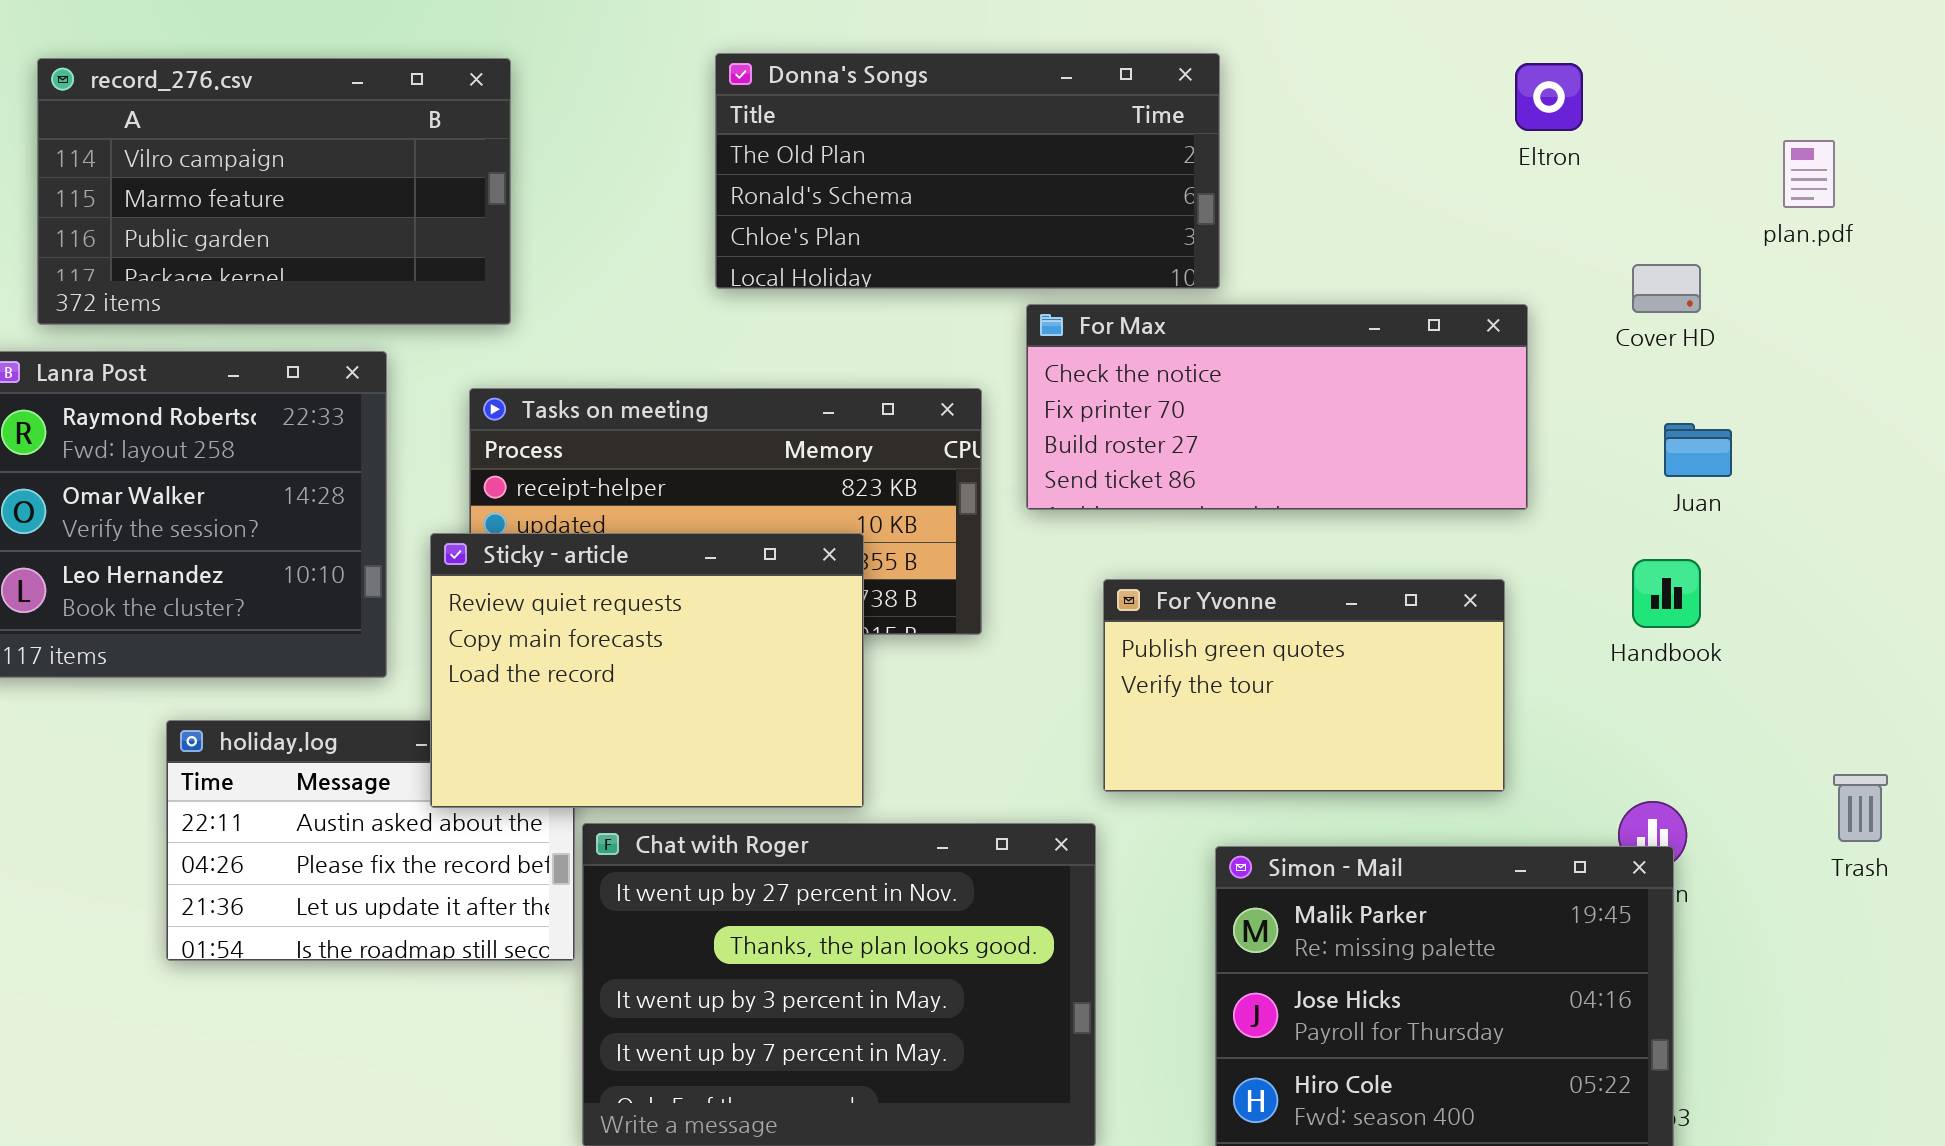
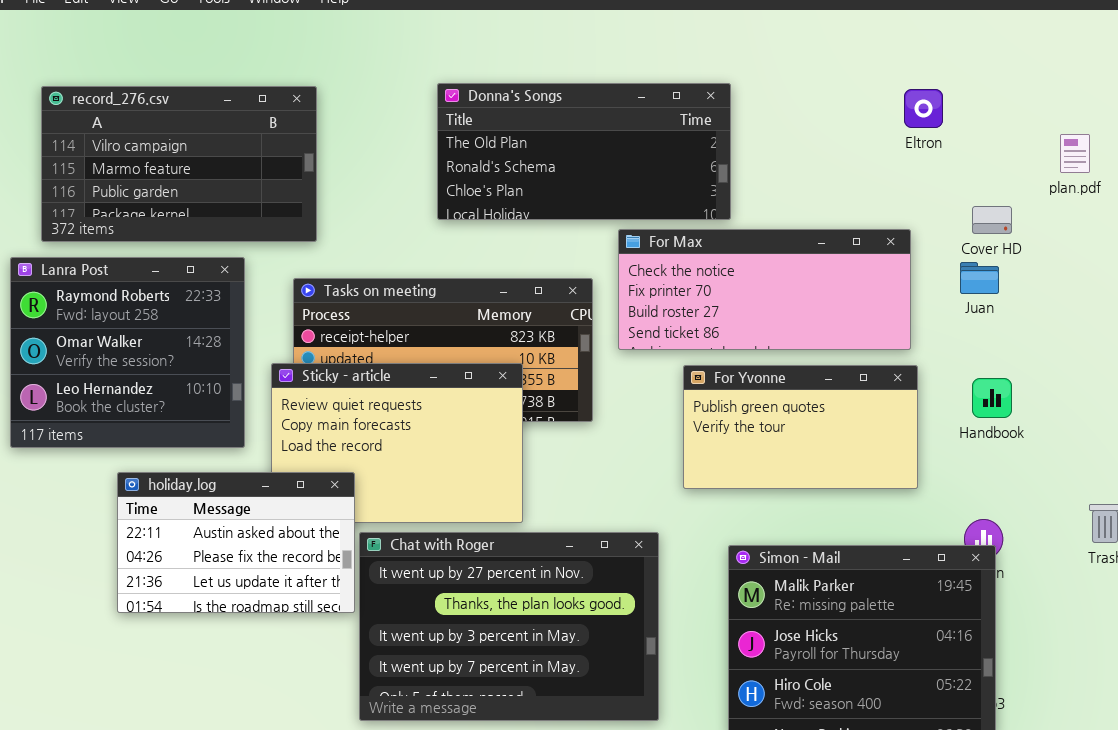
Juan: [1664,423,1732,477] -> [960,262,999,294], moved
For Yvonne: [1103,579,1505,792] -> [683,365,918,489], moved
holiday.log: [166,720,575,961] -> [117,472,355,613], raised

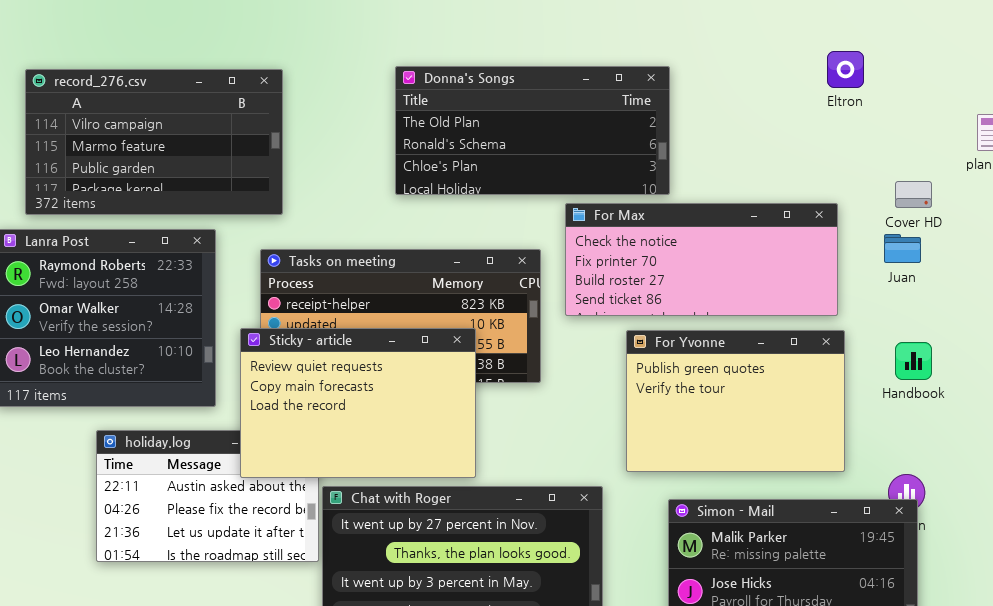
Eltron: [904,89,943,128] -> [827,51,864,88], moved
Sticky - article: [271,363,523,523] -> [240,328,476,478], raised
For Yvonne: [683,365,918,489] -> [626,330,845,472], resized

